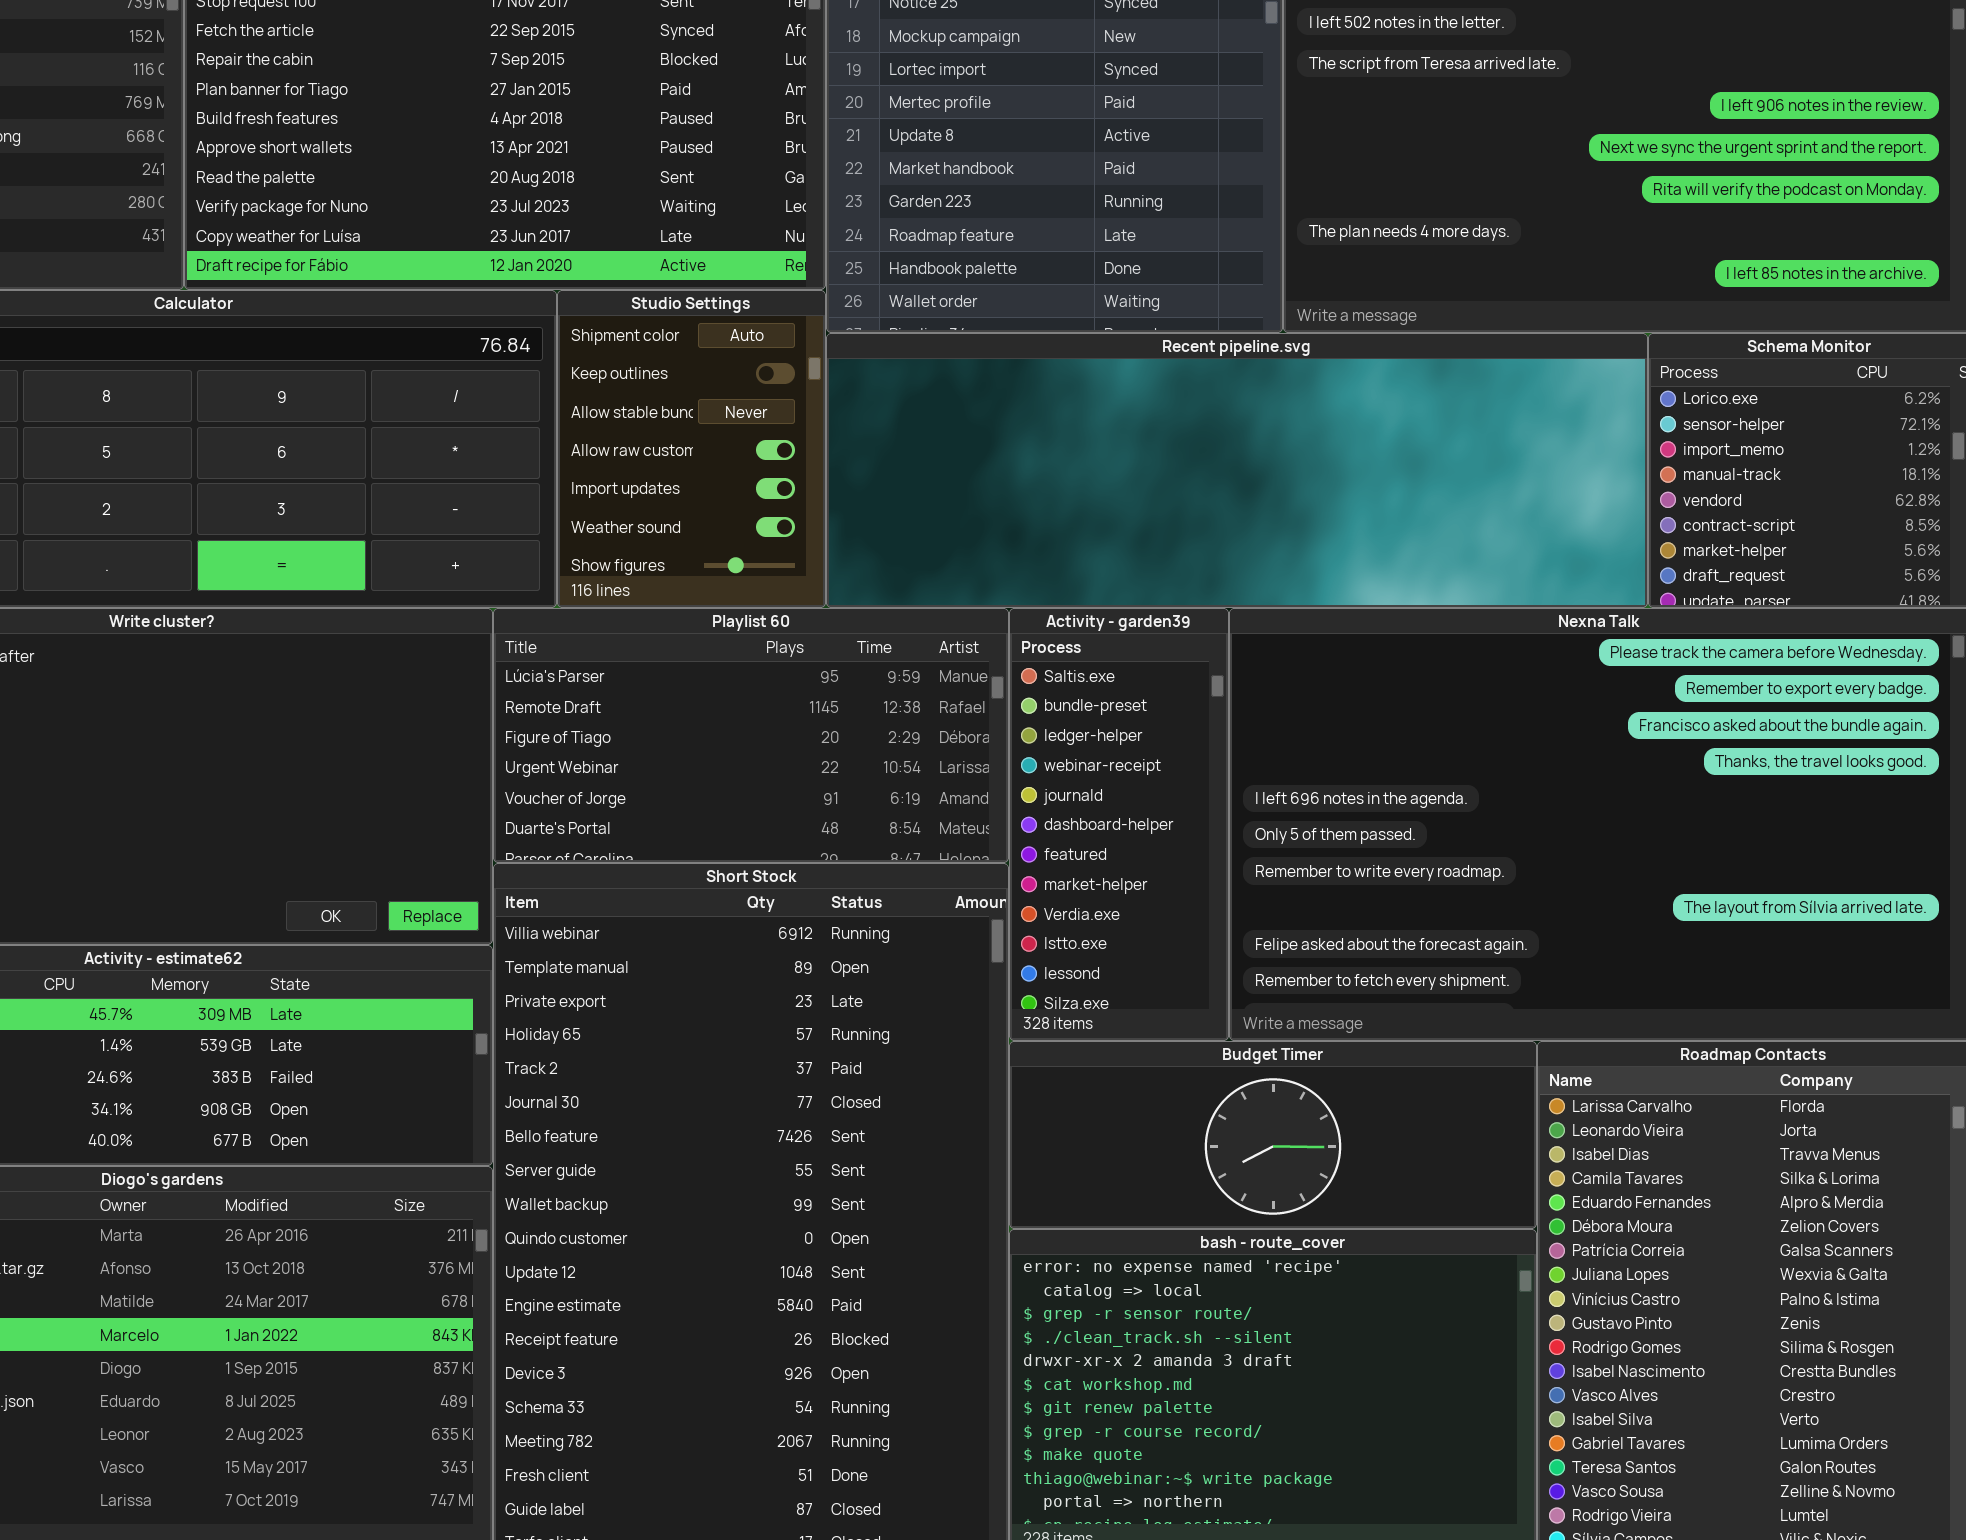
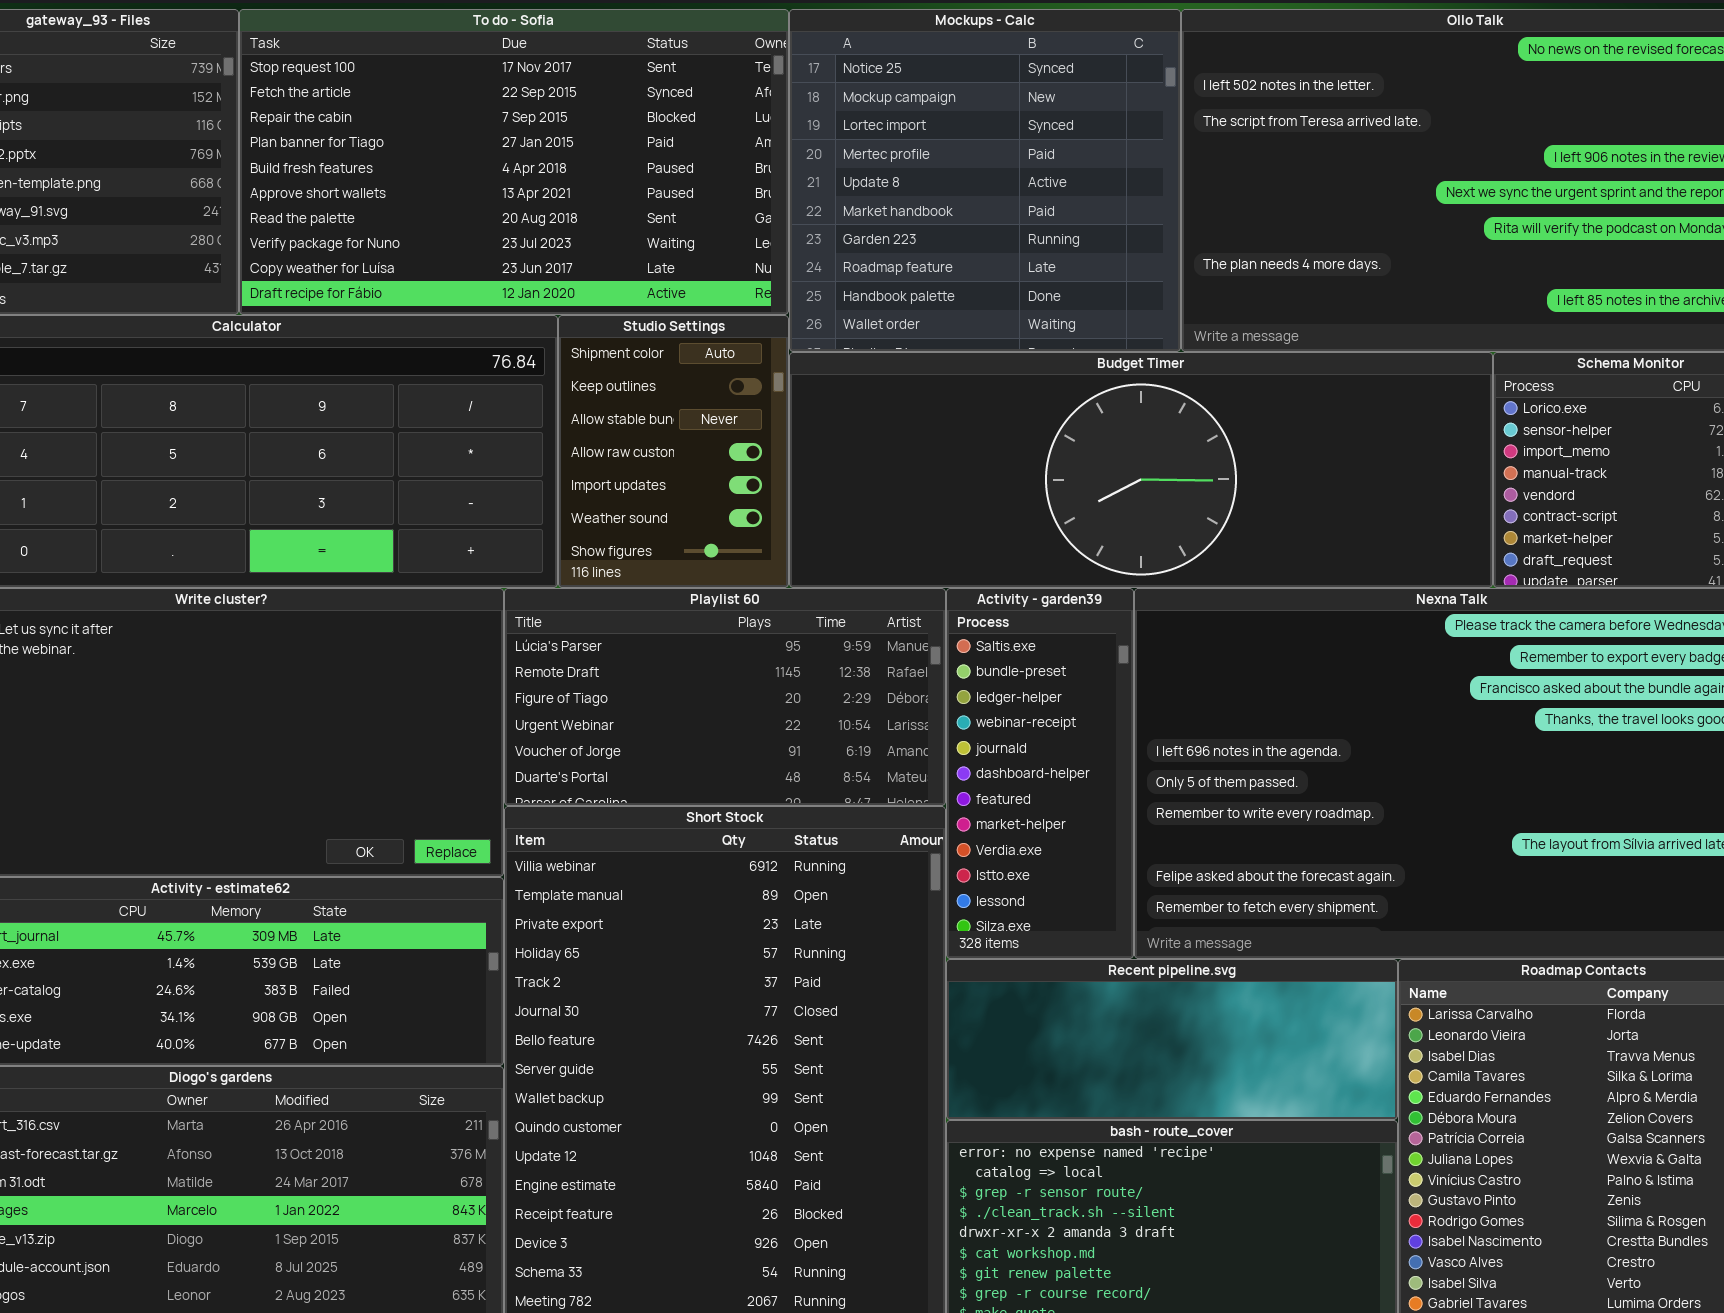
Recent pipeline.svg: [826,333,1648,608] -> [946,959,1398,1120], moved, resized
Budget Timer: [1009,1041,1537,1229] -> [789,352,1493,588], moved, resized

